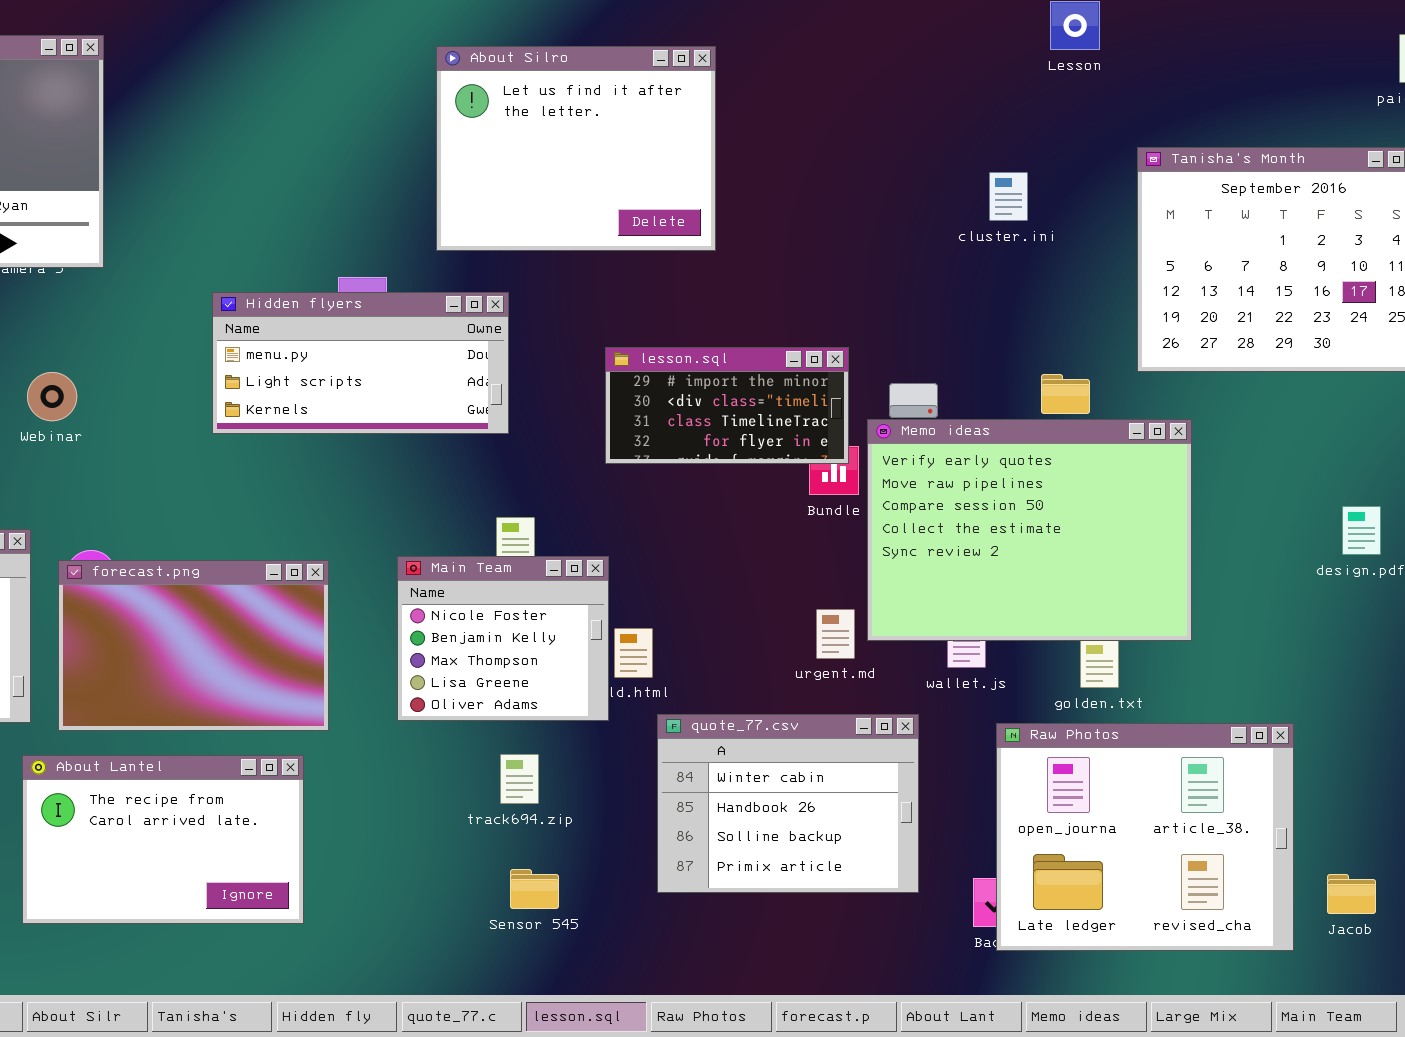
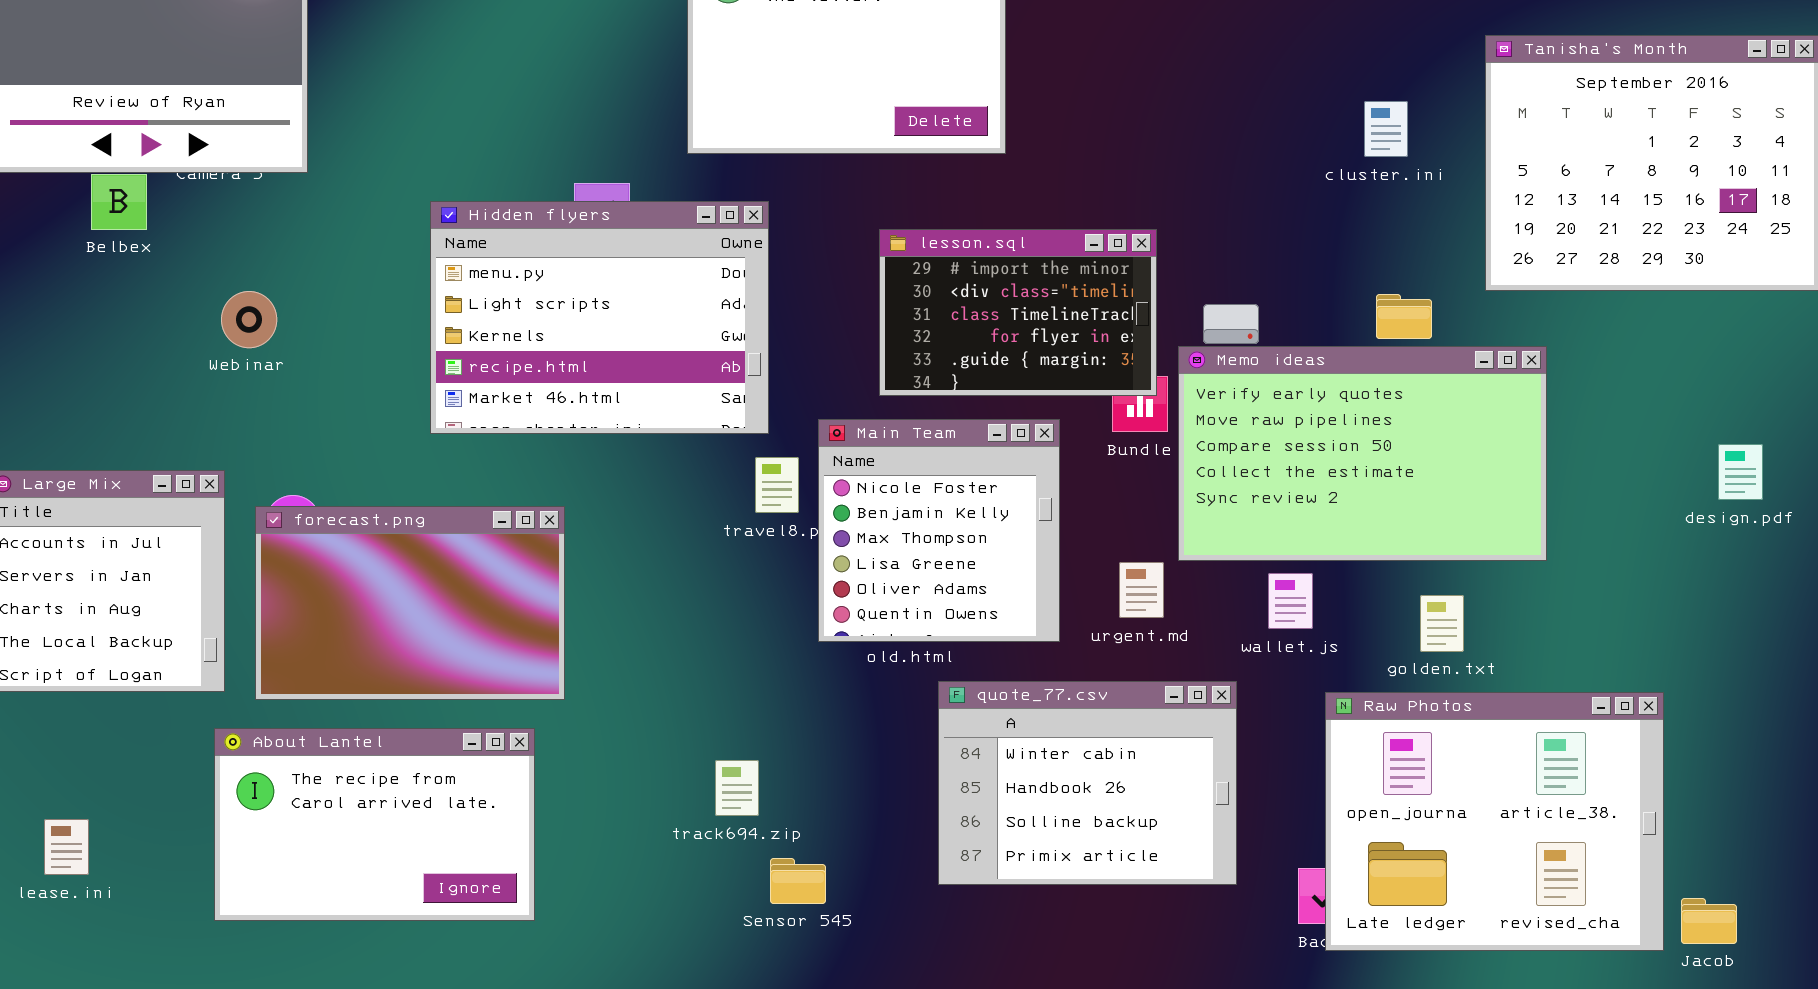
cluster.ini: [989,172,1028,221] -> [1364,101,1408,157], moved
Hidden flyers: [212,292,509,434] -> [430,201,769,434], resized
lesson.sql: [605,347,849,464] -> [879,229,1157,396], resized
Memo ideas: [867,419,1192,641] -> [1178,346,1547,561], resized
Main Team: [397,556,609,721] -> [818,419,1060,642], moved, resized
track694.zip: [500,754,539,804] -> [715,760,759,816], moved
Jacob: [1327,874,1376,914] -> [1681,898,1737,944], moved

